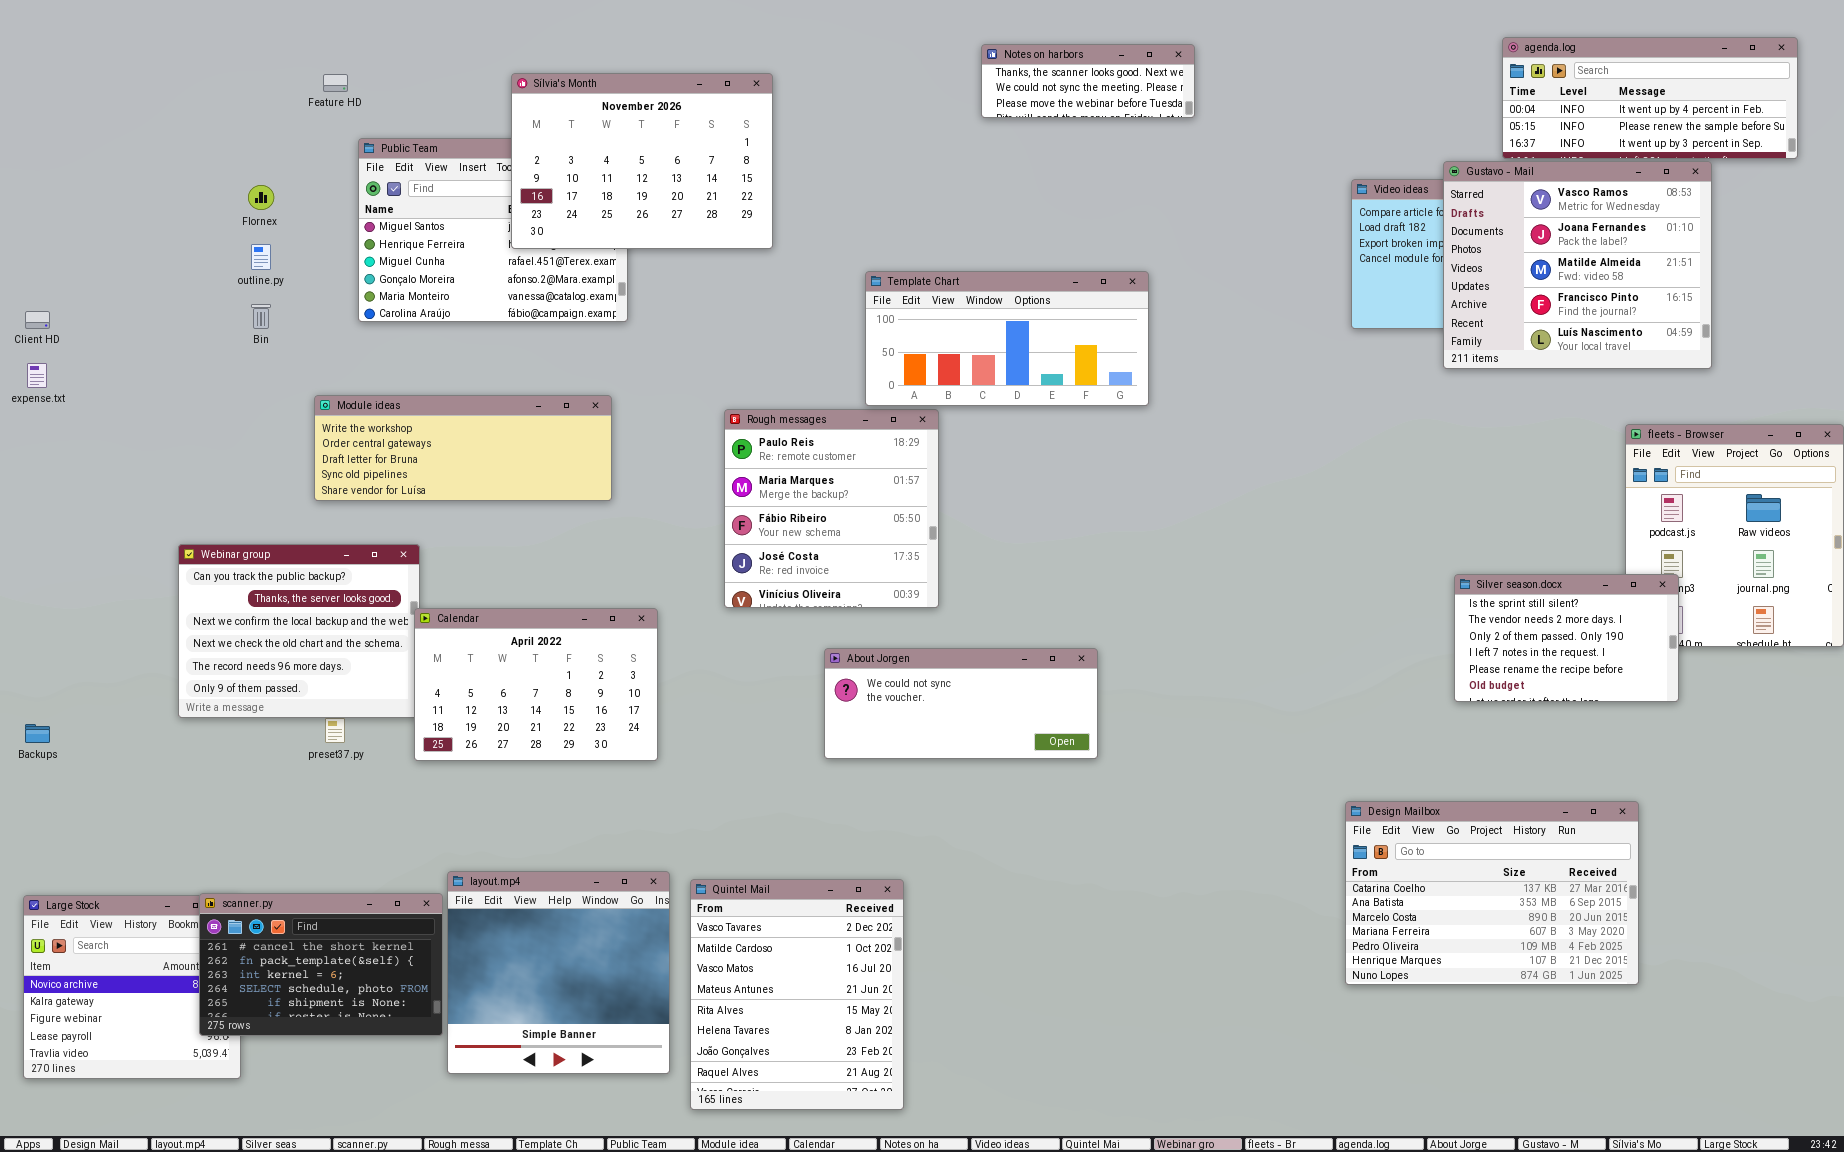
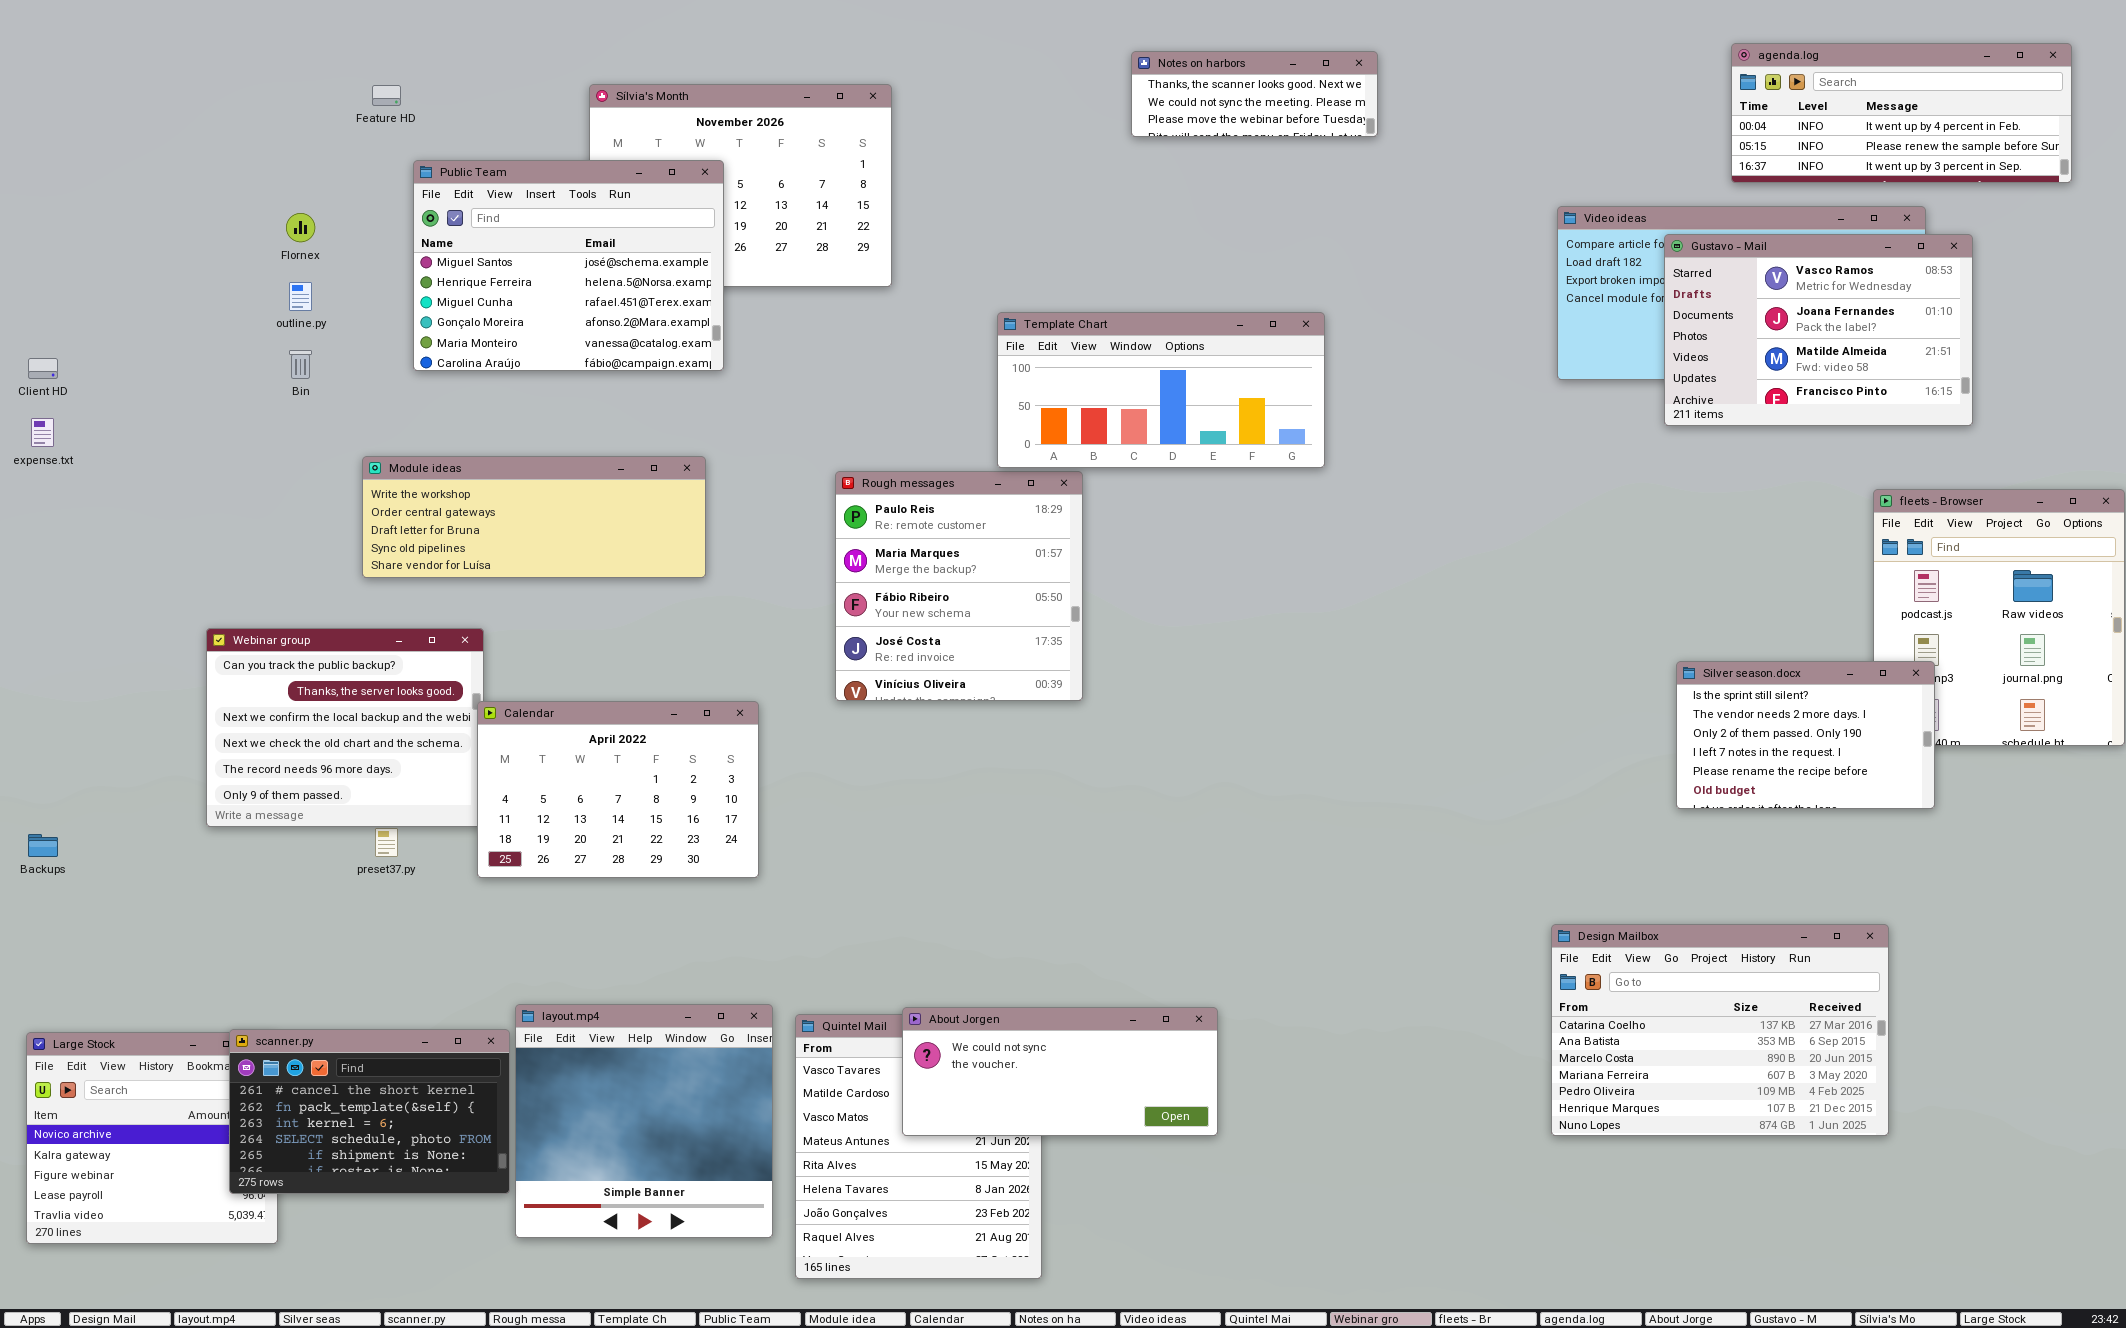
Public Team: [358,138,628,322] -> [413,160,724,371], raised
Gustavo - Mail: [1443,161,1712,369] -> [1664,234,1973,426], resized
About Jorgen: [824,648,1098,759] -> [902,1007,1218,1136], moved

